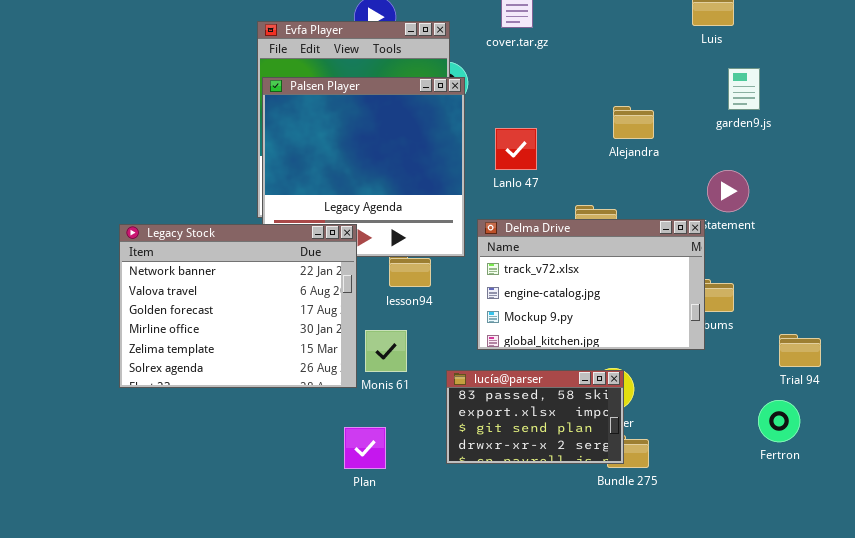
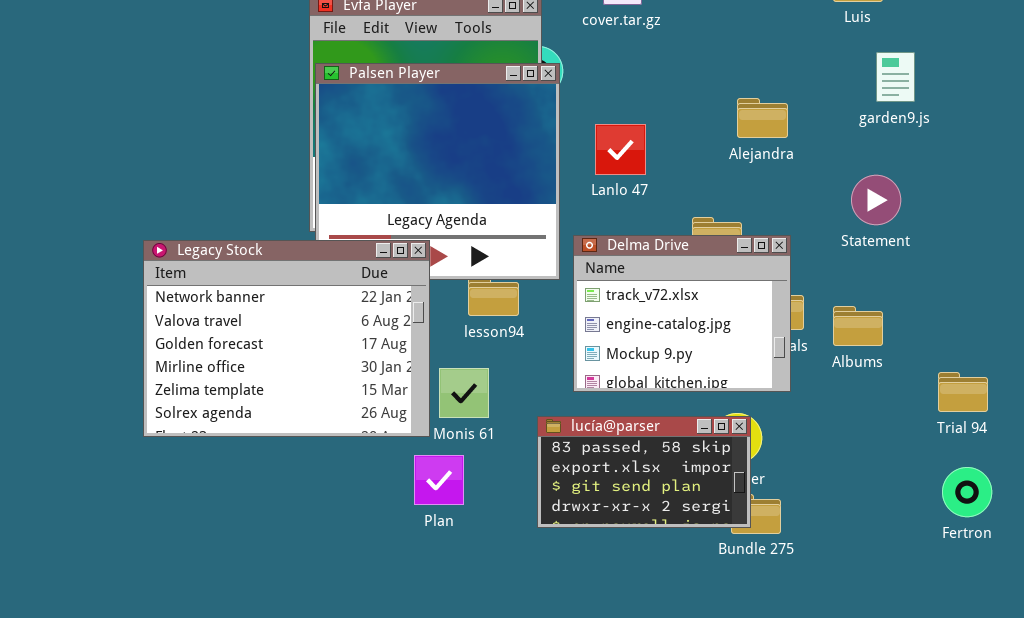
Delma Drive: [477,219,705,350] -> [573,235,791,392], resized
Fertron: [758,400,800,442] -> [942,467,992,517], moved
Plan: [344,427,386,469] -> [414,455,464,505], moved

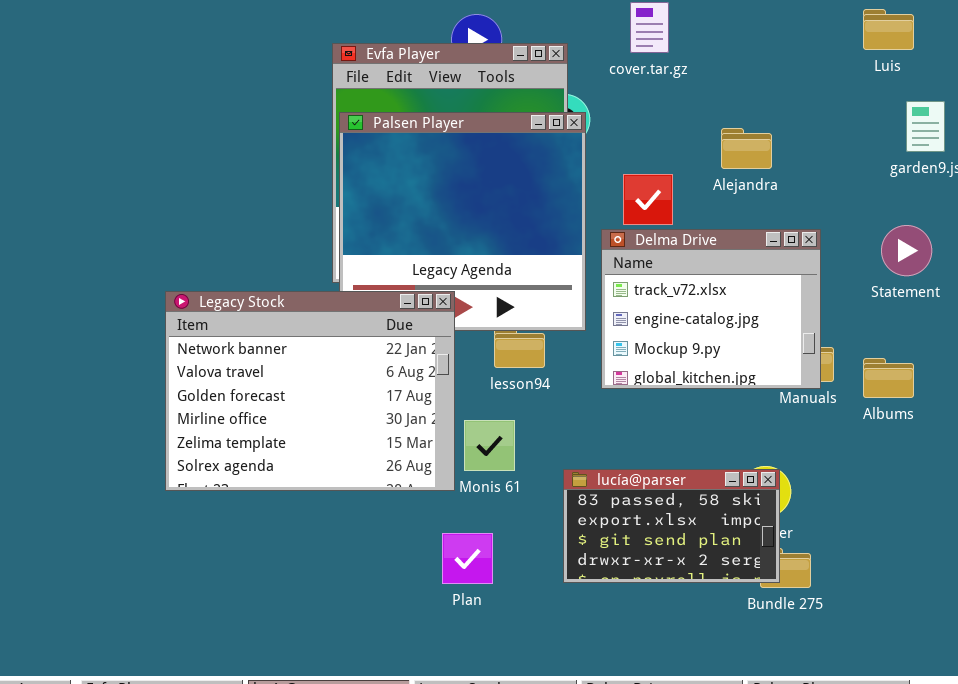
Alejandra: [737,98,788,138] -> [721,128,772,169], moved
Delma Drive: [573,235,791,392] -> [601,229,821,389], moved
Plan: [414,455,464,505] -> [442,533,493,584], moved

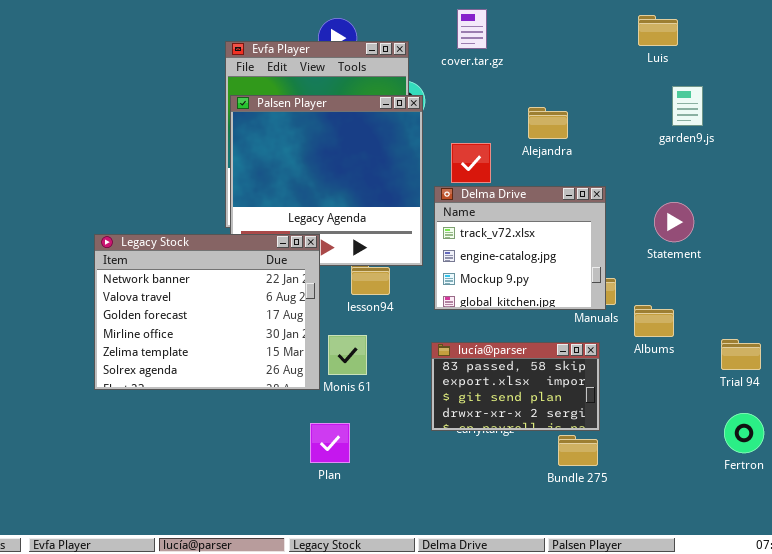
Statement: [881,225,932,276] -> [654,202,694,242], moved
Albums: [863,358,914,398] -> [634,305,674,337], moved
lucía@parser: [563,469,780,583] -> [431,342,600,431], moved

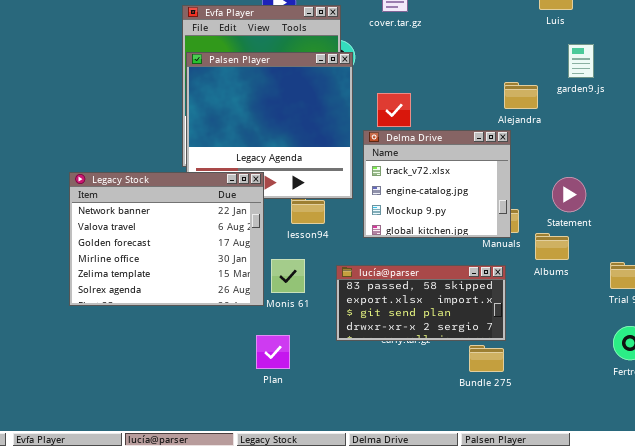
Alejandra: [528,107,568,139] -> [504,82,538,109], moved
Statement: [654,202,694,242] -> [552,177,586,212], moved
lucía@parser: [431,342,600,431] -> [336,265,506,341], resized

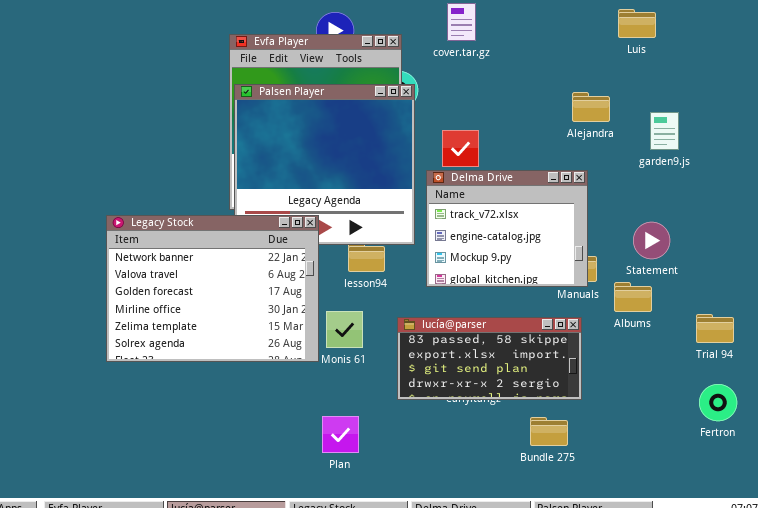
garden9.js: [568,44,594,78] -> [650,112,679,150], moved
Alejandra: [504,82,538,109] -> [572,92,610,122], moved
Plan: [256,335,290,369] -> [322,416,359,453], moved
Bundle 275: [469,345,504,372] -> [530,417,568,446], moved

